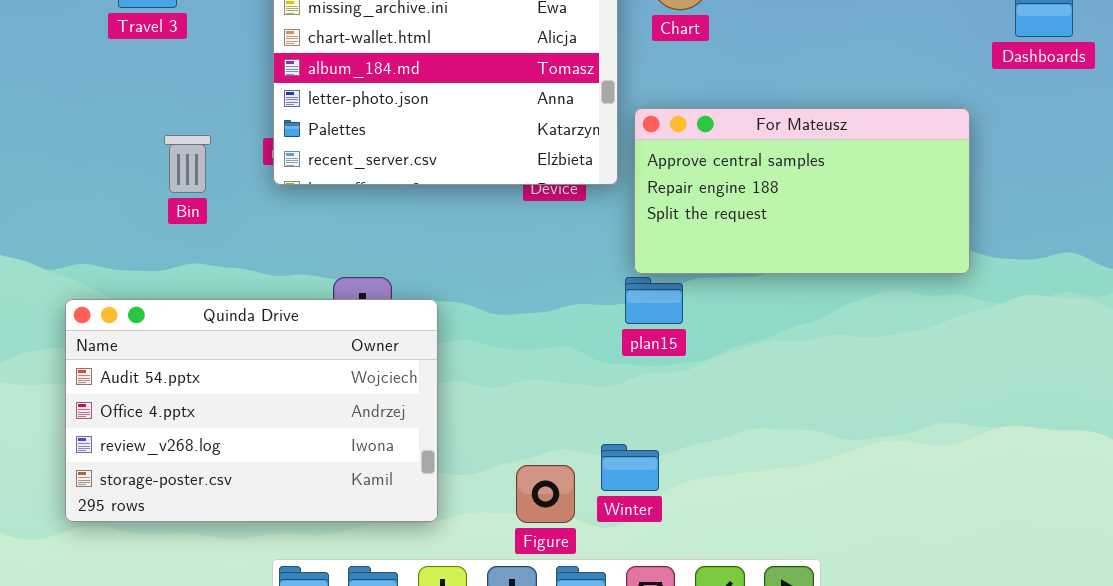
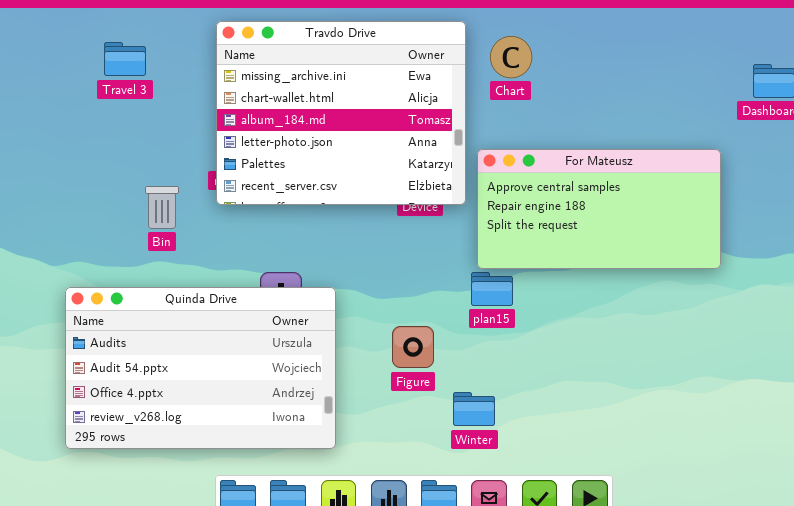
Bin: [164,135,211,193] -> [145,186,179,229], moved
Quinda Drive: [65,299,438,522] -> [65,287,336,449], scrolled up 1 row
Figure: [516,465,575,523] -> [392,326,434,368], moved

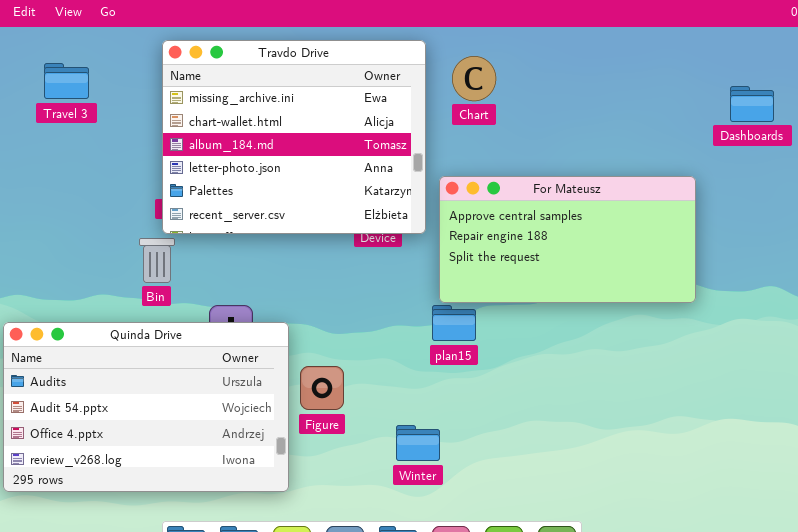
Bin: [145,186,179,229] -> [139,238,175,283], moved
Figure: [392,326,434,368] -> [300,366,344,410], moved
Winter: [453,392,495,426] -> [396,425,440,461], moved

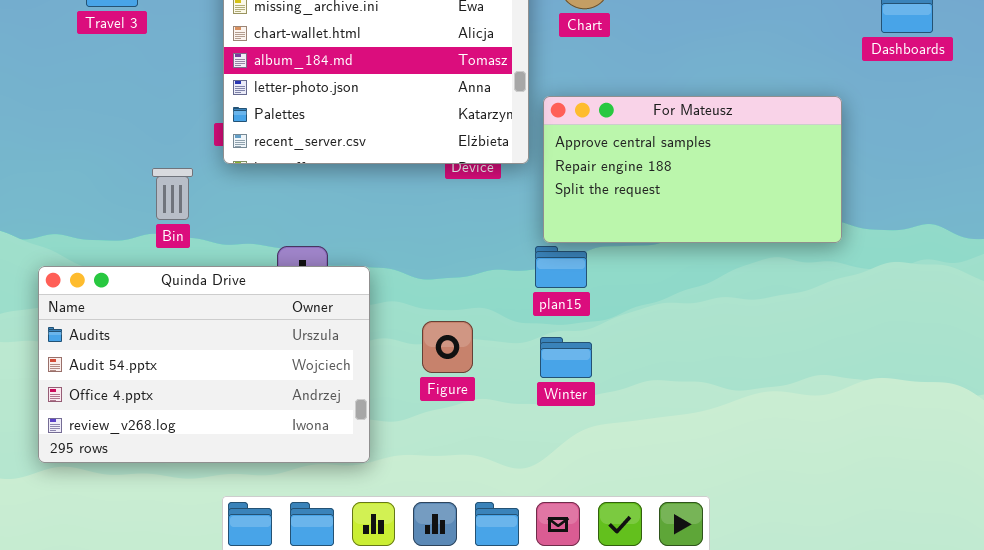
Bin: [139,238,175,283] -> [152,168,193,220], moved
Figure: [300,366,344,410] -> [422,321,473,373], moved
Winter: [396,425,440,461] -> [540,337,592,378], moved

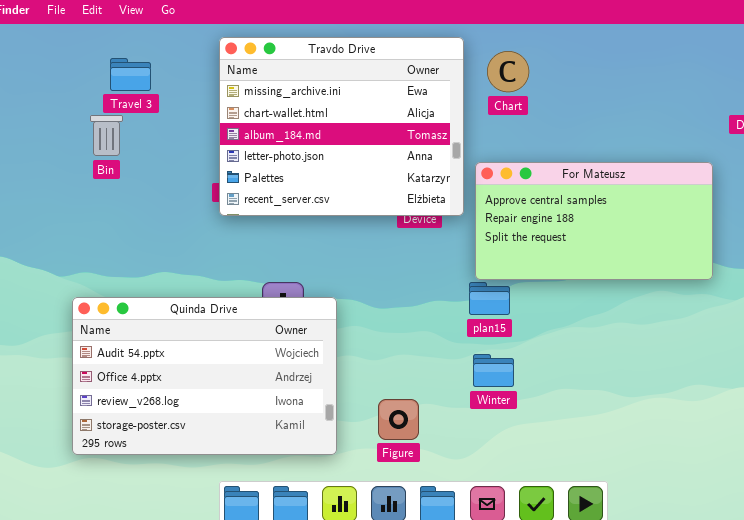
Bin: [152,168,193,220] -> [90,115,123,156], moved
Quinda Drive: [38,266,370,463] -> [72,297,337,455], scrolled down 1 row
Figure: [422,321,473,373] -> [378,399,419,440], moved

